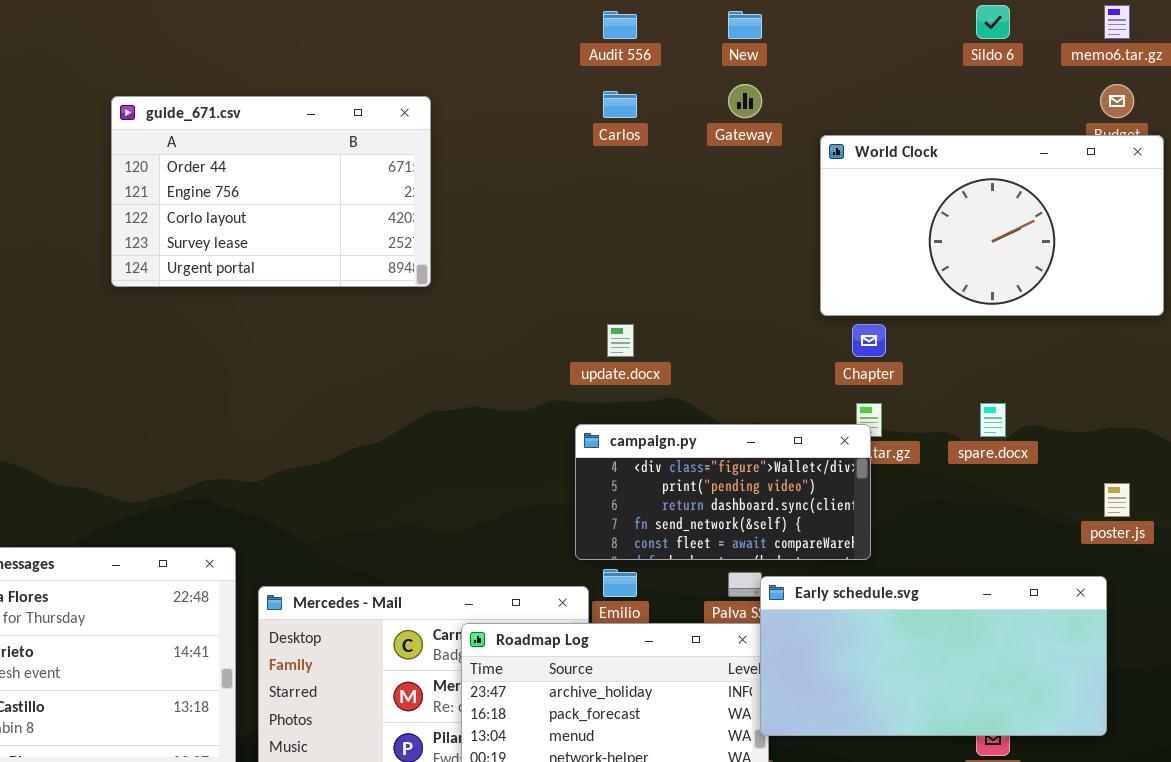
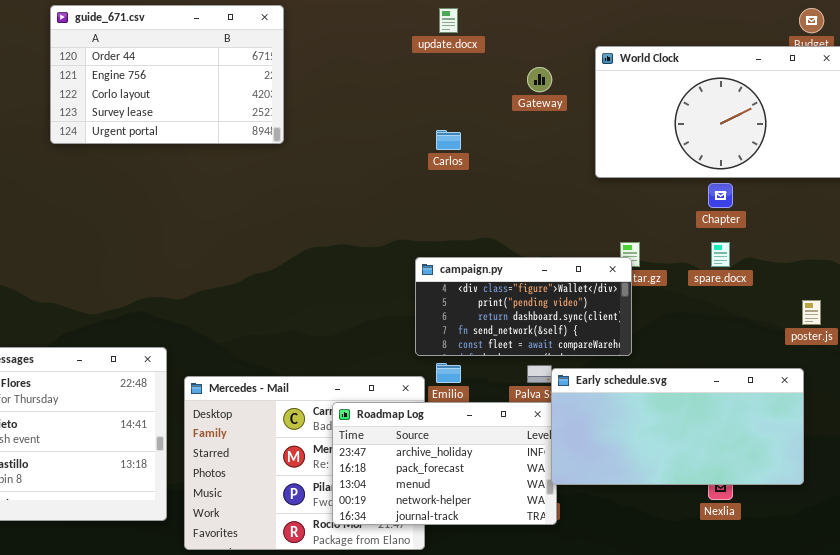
Gateway: [728,84,762,118] -> [527,67,552,92], moved
Carlos: [603,91,637,118] -> [436,130,461,150], moved
guide_671.csv: [111,96,431,287] -> [50,5,284,144], moved
update.docx: [607,324,634,357] -> [439,8,458,33], moved
Chapter: [852,324,886,357] -> [708,183,733,208], moved

